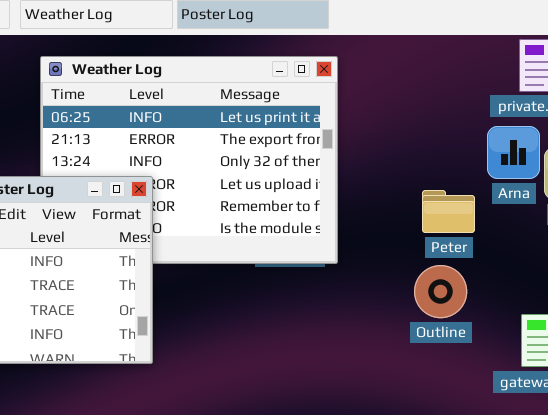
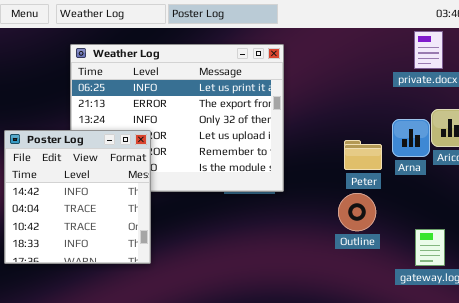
Arna: [487,126,540,179] -> [392,119,430,157], moved

